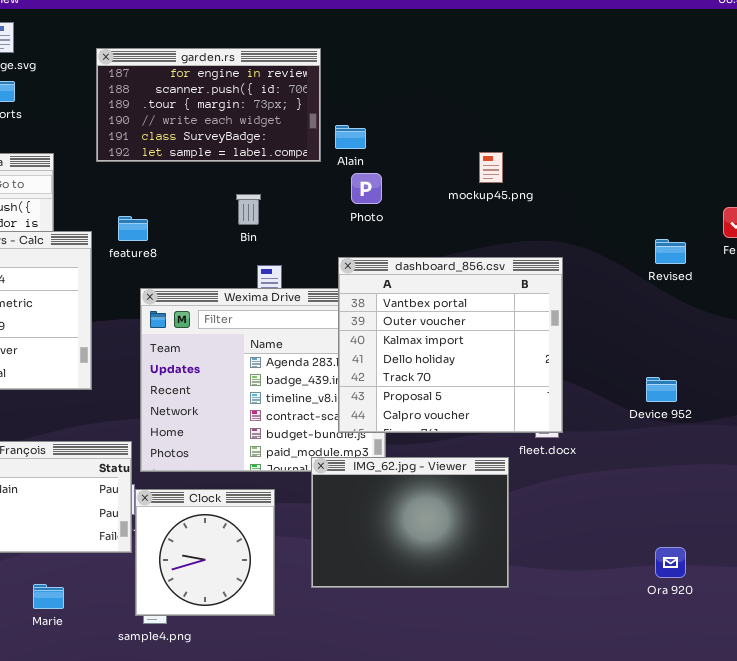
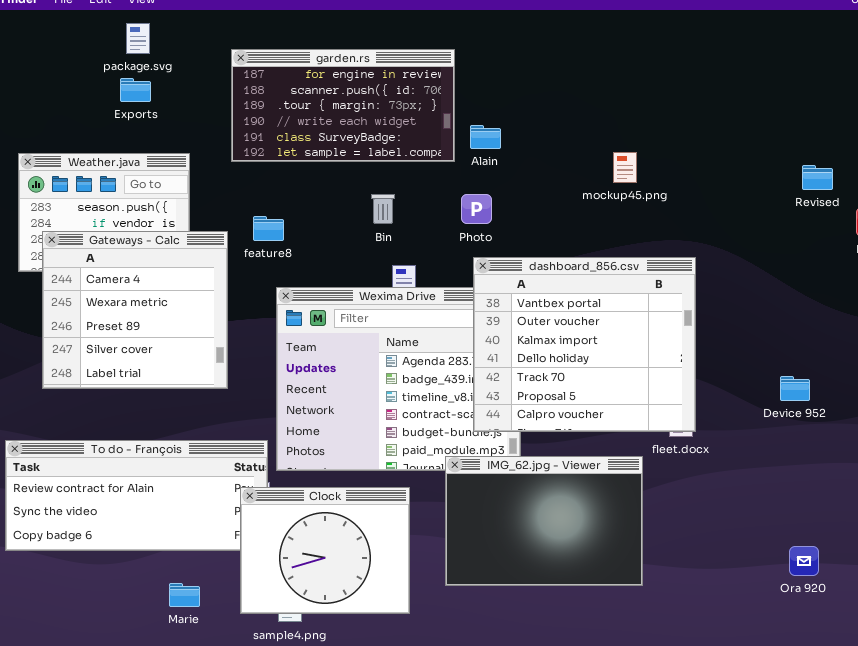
Photo: [351,173,382,204] -> [461,194,492,224], moved
Revised: [655,239,686,264] -> [802,165,833,190], moved
Clock: [135,489,275,616] -> [240,487,410,614], resized

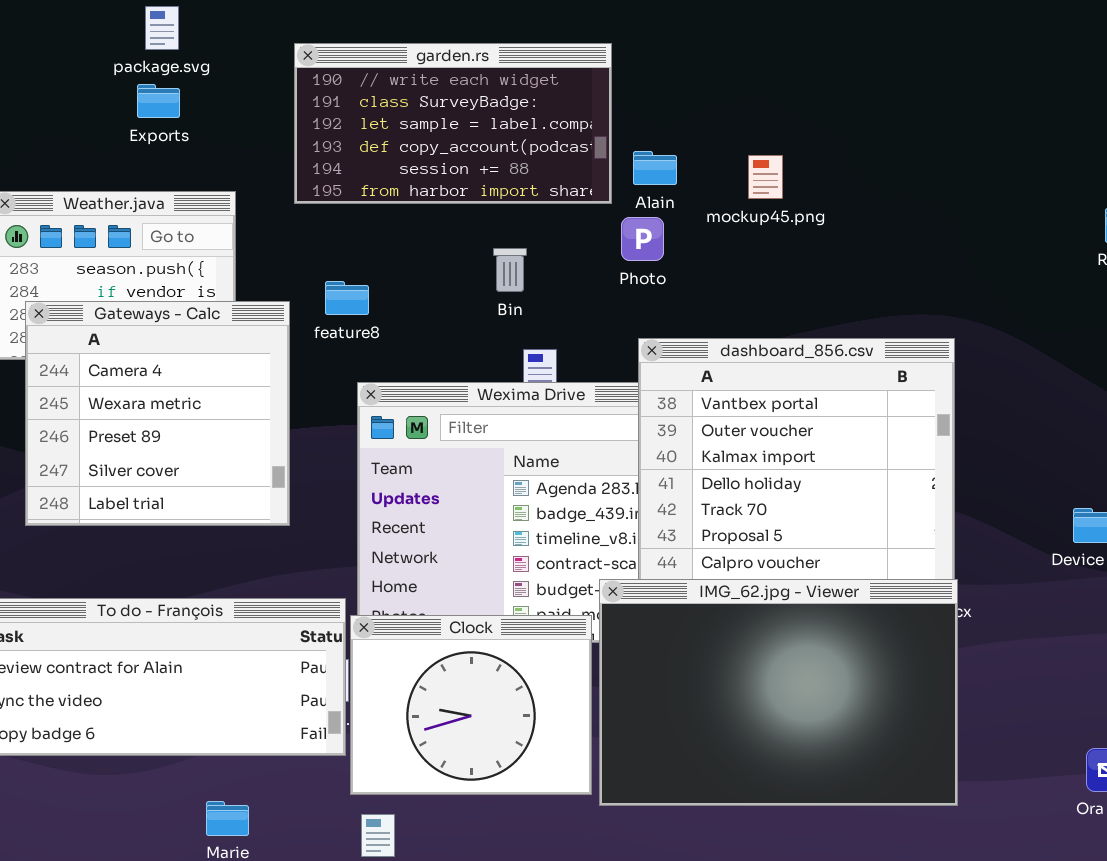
garden.rs: [231,49,455,162] -> [294,43,612,204], scrolled down 3 rows
mockup45.png: [613,152,637,183] -> [748,155,783,199], moved
Photo: [461,194,492,224] -> [621,217,664,261], moved
IMG_62.jpg - Viewer: [445,456,643,586] -> [599,579,958,806], resized
Clock: [240,487,410,614] -> [350,615,592,795], moved

